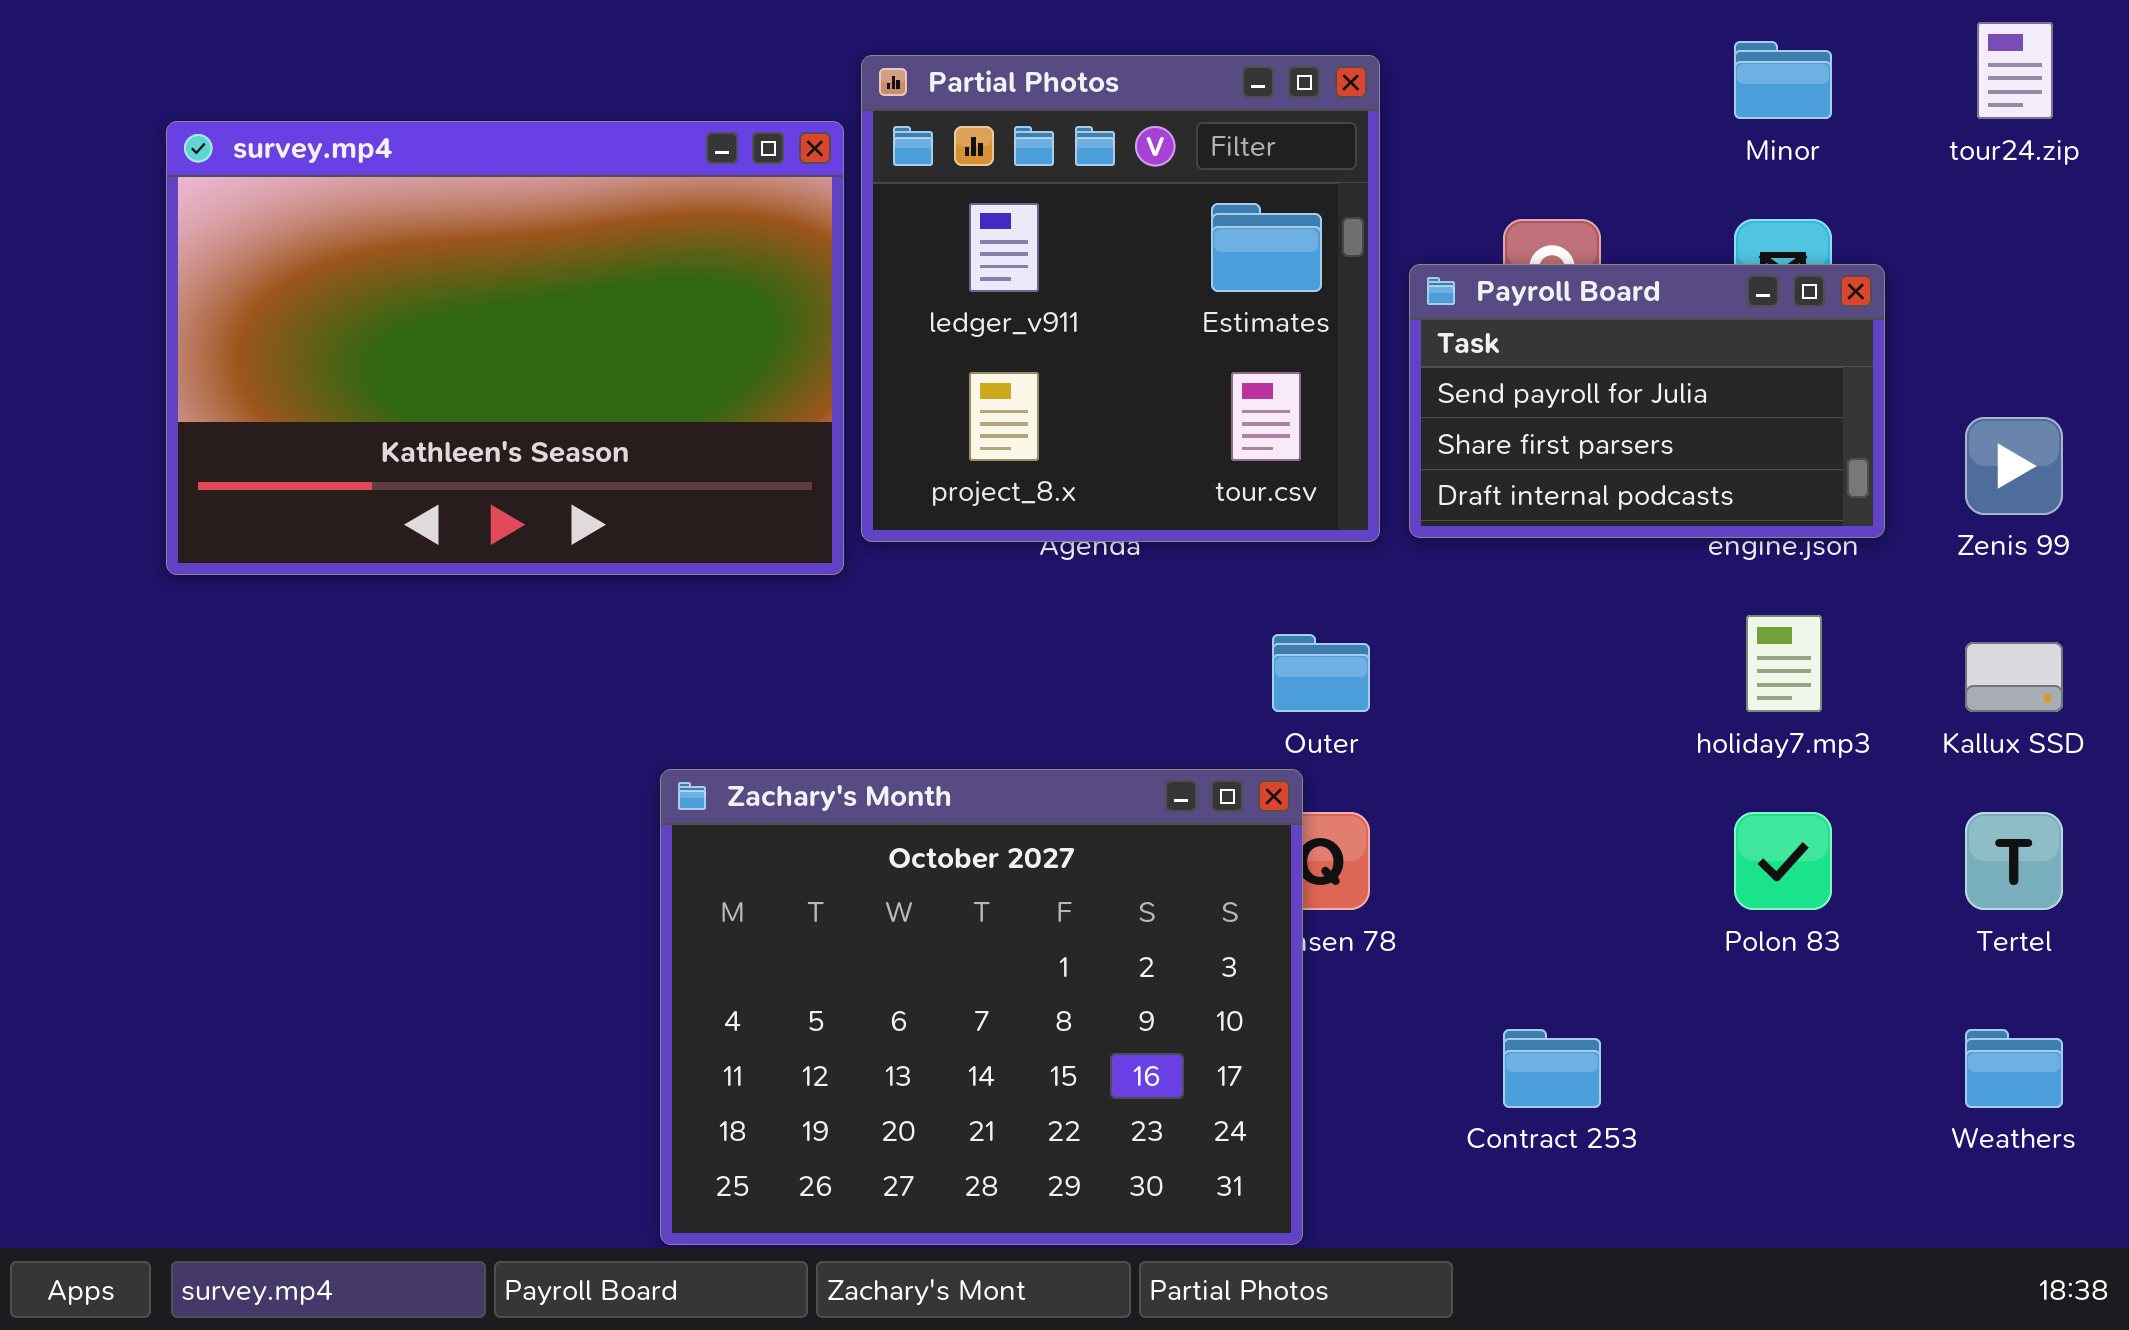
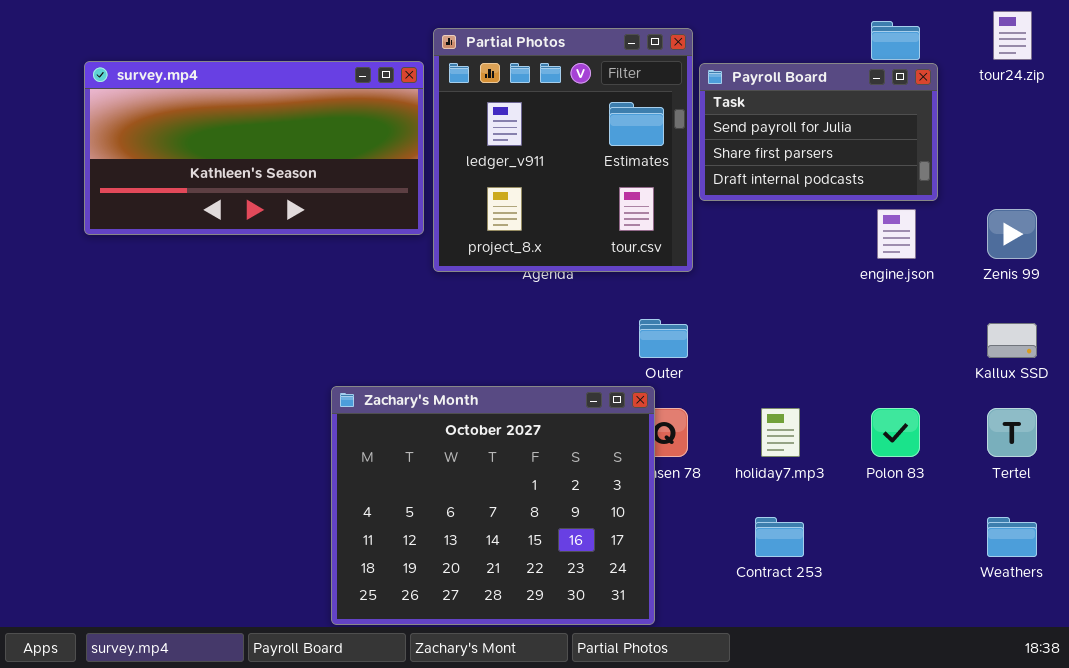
survey.mp4: [166,121,844,575] -> [84,61,424,235], resized
Payroll Board: [1409,264,1885,538] -> [699,63,938,201], moved
holiday7.mp3: [1746,615,1822,712] -> [761,408,800,457], moved

